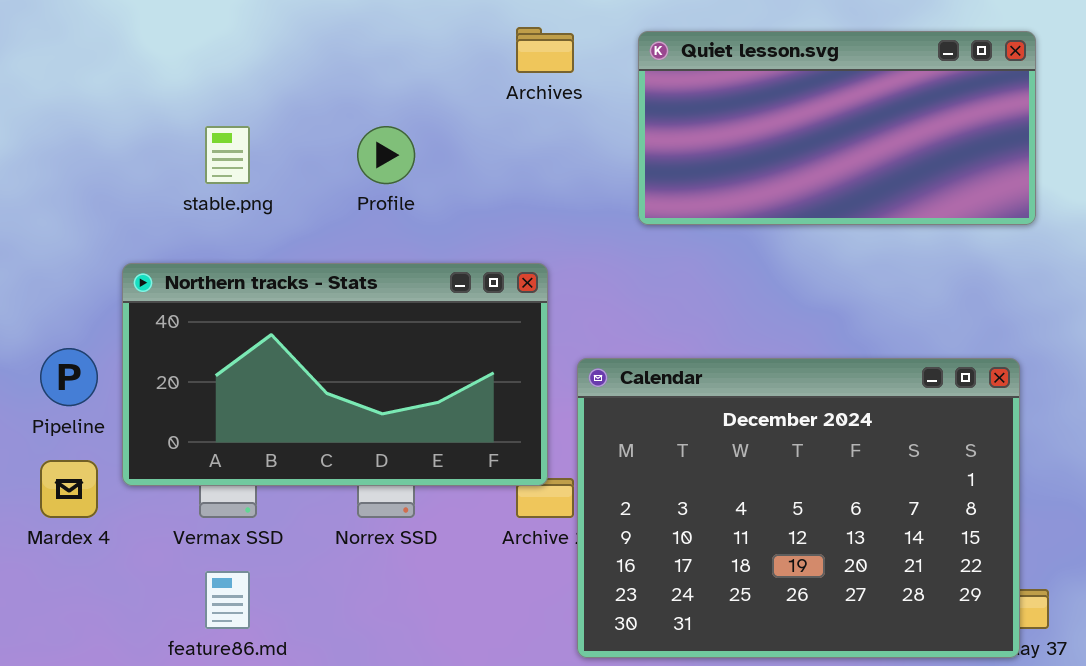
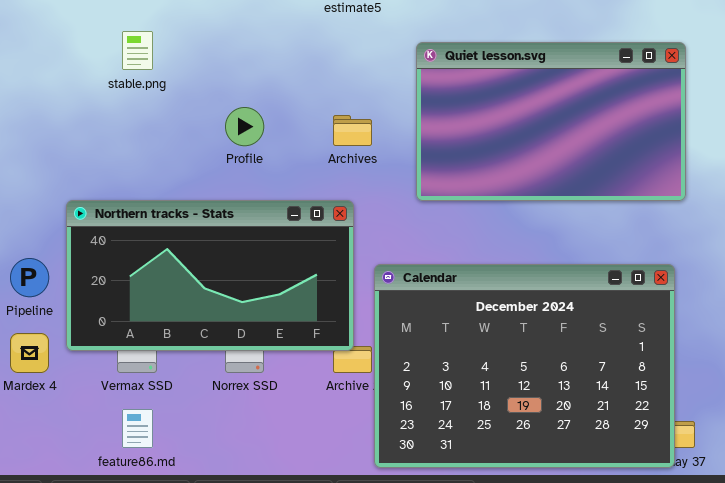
Archives: [516,27,574,73] -> [333,115,372,146], moved
Quiet lesson.svg: [638,31,1036,225] -> [416,42,686,201], resized
stable.png: [205,126,250,184] -> [122,31,153,70], moved

